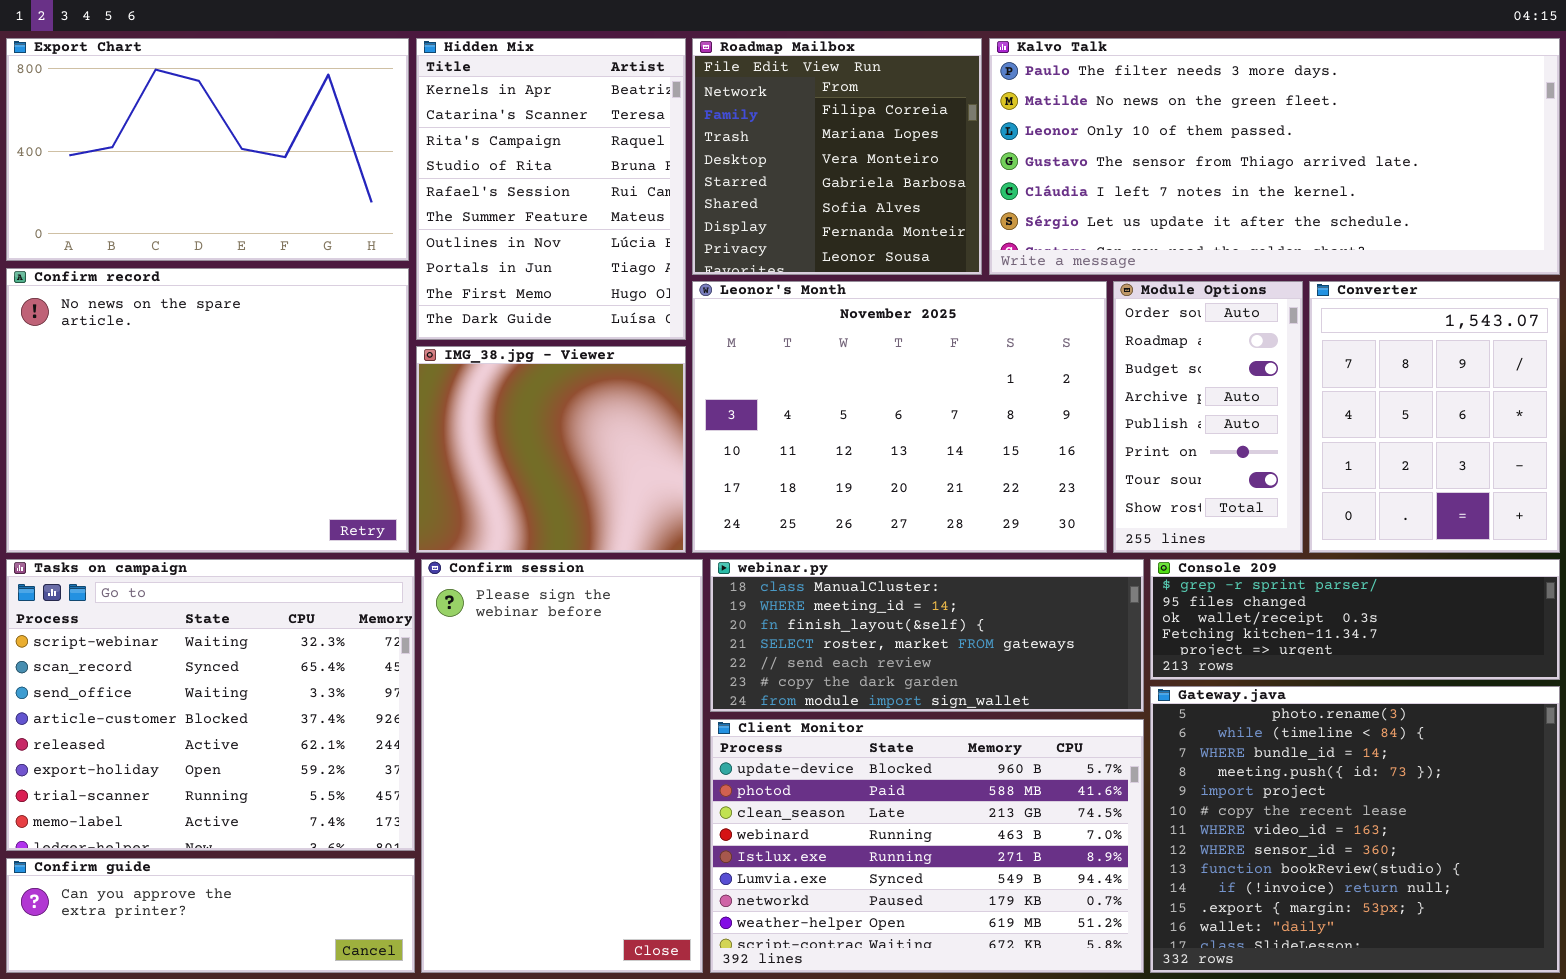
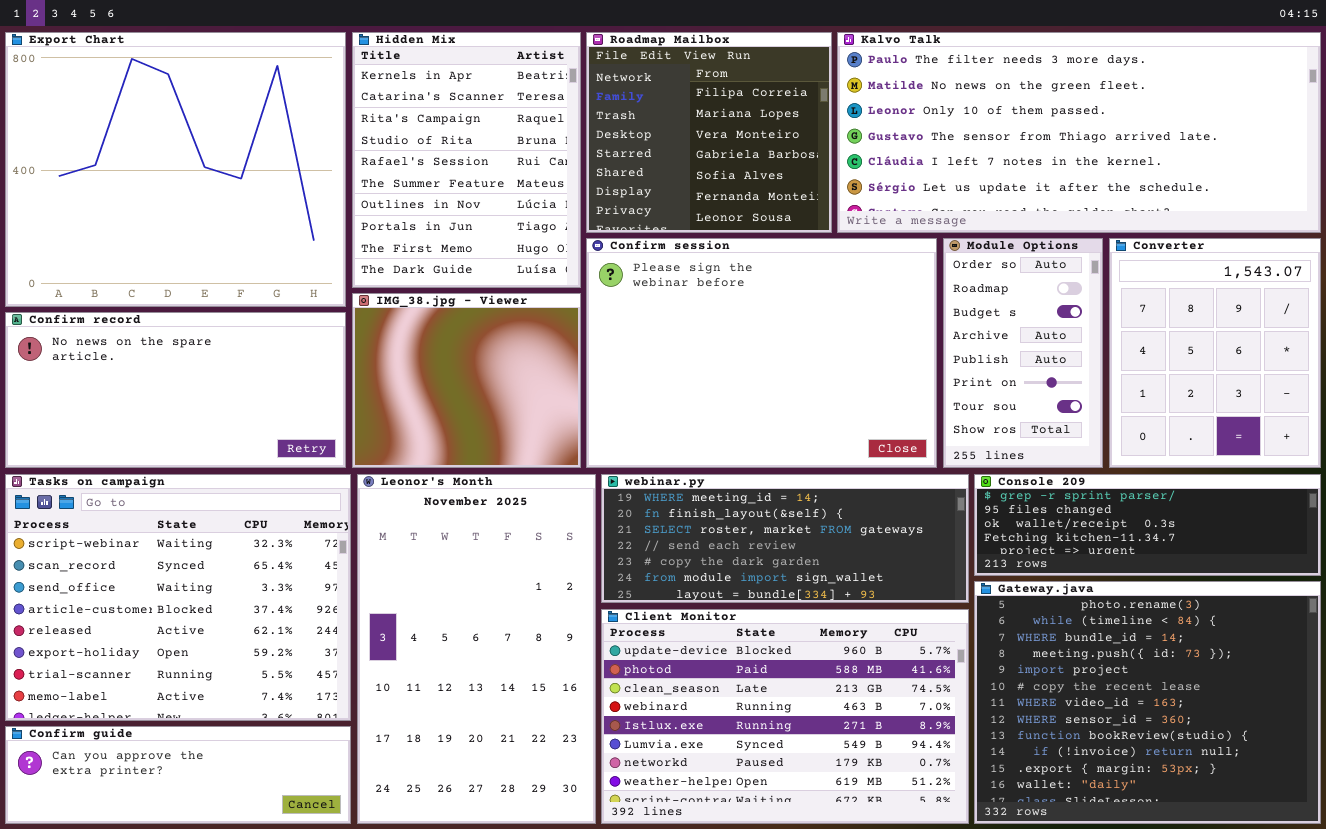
Export Chart: [6,38,409,261] -> [5,32,346,307], resized
Confirm record: [6,268,409,553] -> [5,312,346,468], resized
Leonor's Month: [692,281,1107,553] -> [357,474,596,824], moved, resized
Confirm session: [421,559,703,973] -> [586,238,937,468], moved, resized
webinar.py: [710,559,1144,712] -> [601,474,969,603], scrolled down 1 row

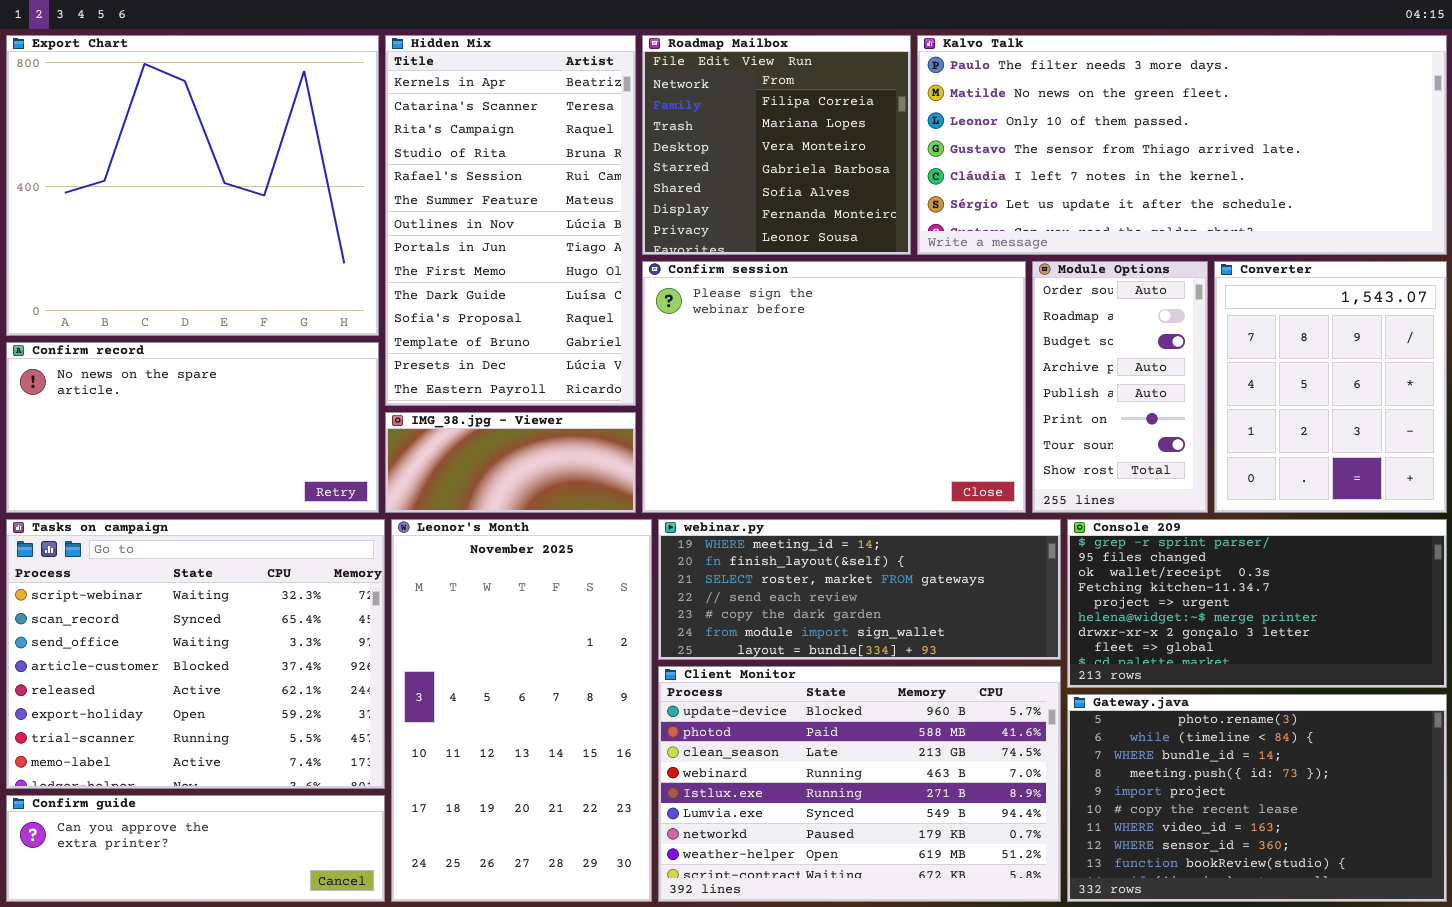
Hidden Mix: [352,32,581,288] -> [385,35,636,406], resized
IMG_38.jpg - Viewer: [352,293,581,468] -> [385,412,636,513], resized
Console 209: [974,474,1321,576] -> [1067,519,1447,688], resized
Gateway.java: [974,581,1321,824] -> [1067,694,1447,902], resized

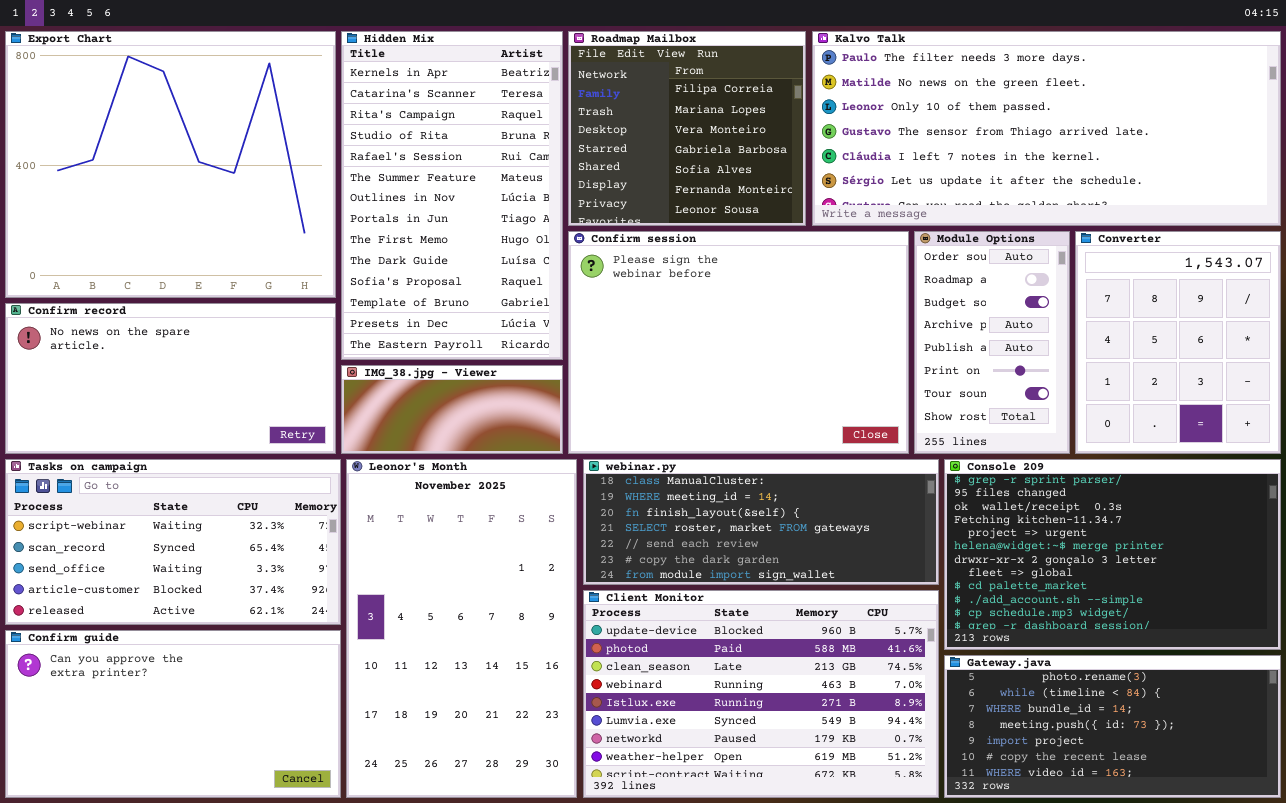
Tasks on campaign: [6,519,385,789] -> [5,459,341,625], resized
webinar.py: [658,519,1061,660] -> [583,459,939,585], scrolled up 1 row
Console 209: [1067,519,1447,688] -> [944,459,1281,650], resized
Gateway.java: [1067,694,1447,902] -> [944,655,1281,798], resized
Confirm guide: [6,795,385,902] -> [5,630,341,798], resized

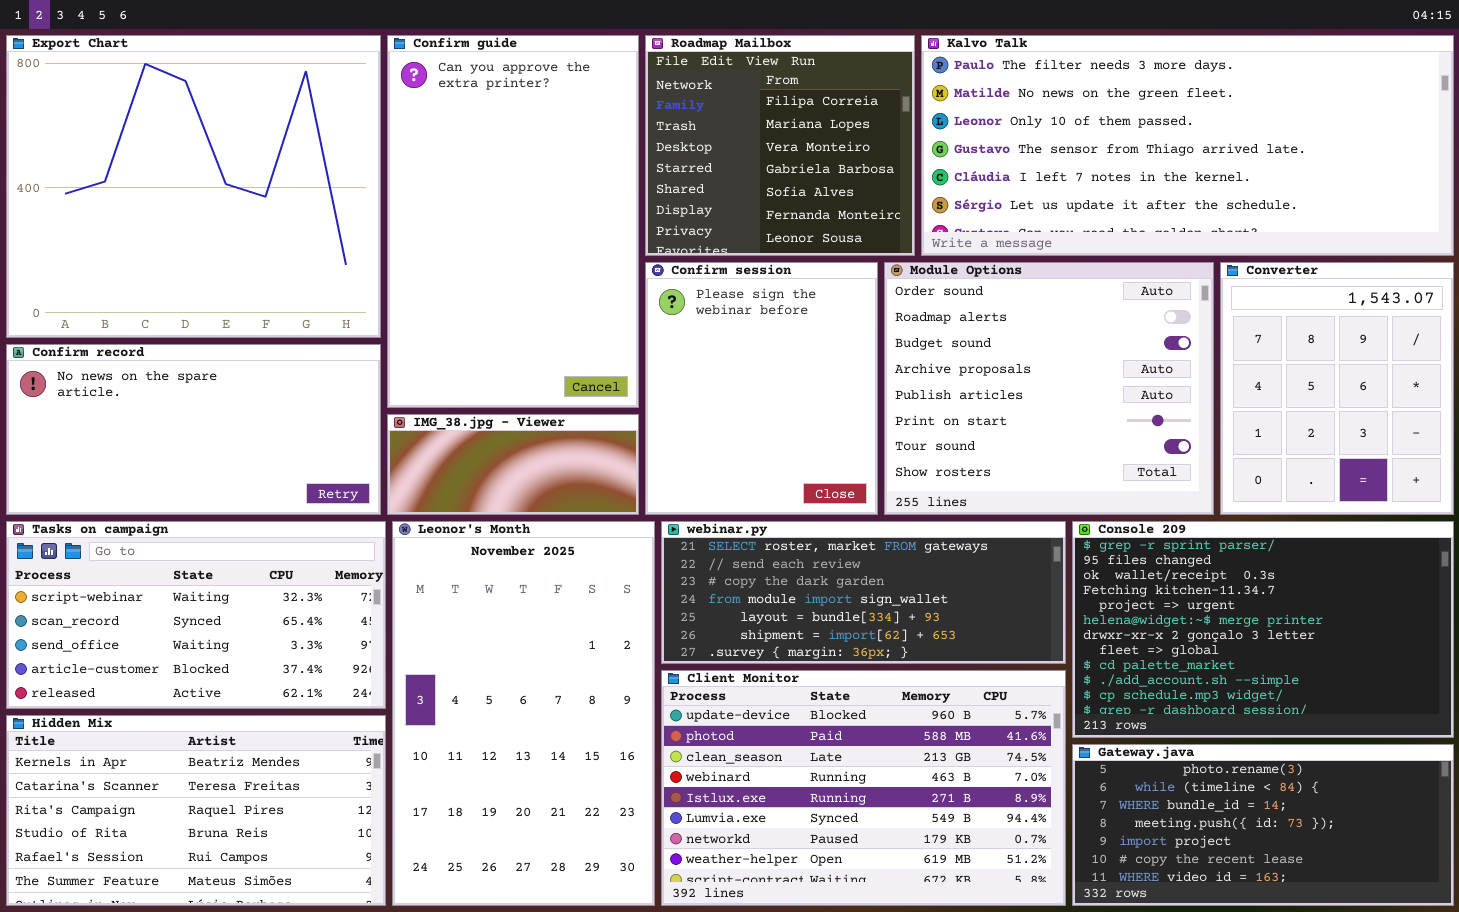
Hidden Mix: [341,31,563,360] -> [6,715,386,906], moved, resized
Confirm session: [568,231,909,454] -> [645,262,878,515], resized
Module Options: [914,231,1070,454] -> [884,262,1214,515], resized
webinar.py: [583,459,939,585] -> [661,521,1066,664], scrolled down 3 rows
Confirm guide: [5,630,341,798] -> [387,35,639,408], moved, resized

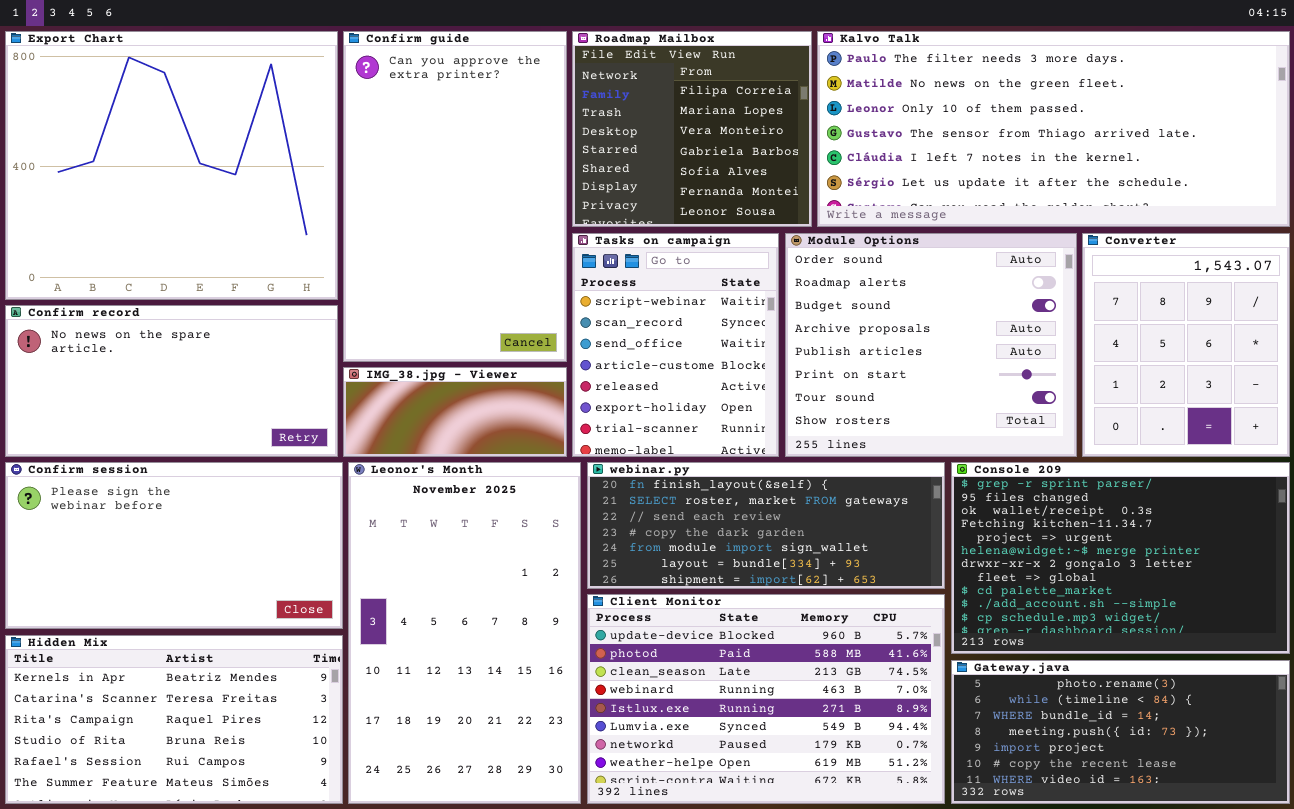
Confirm session: [645,262,878,515] -> [5,462,343,629], moved, resized
Tasks on campaign: [6,521,386,709] -> [572,233,779,457], moved, resized
webinar.py: [661,521,1066,664] -> [587,462,945,589], scrolled up 1 row

